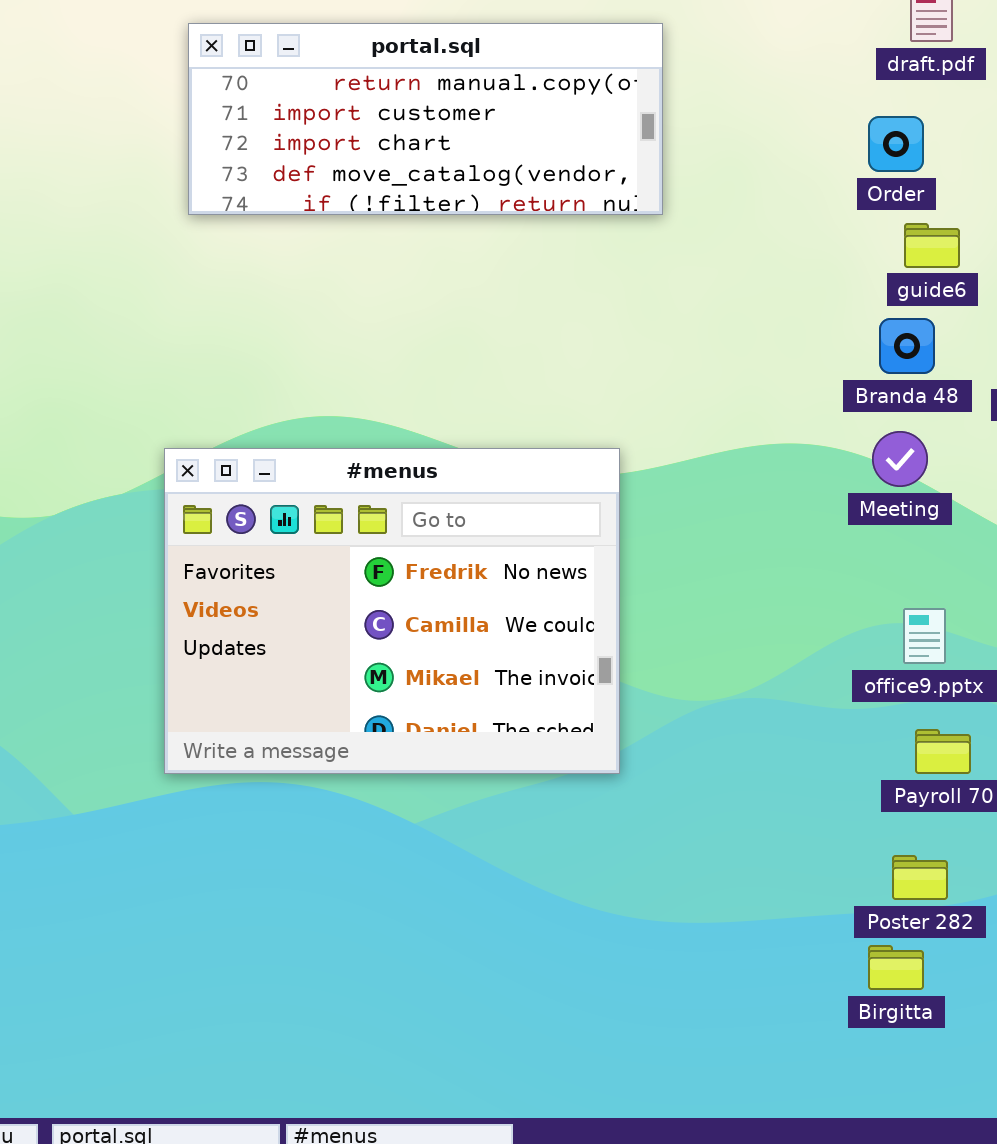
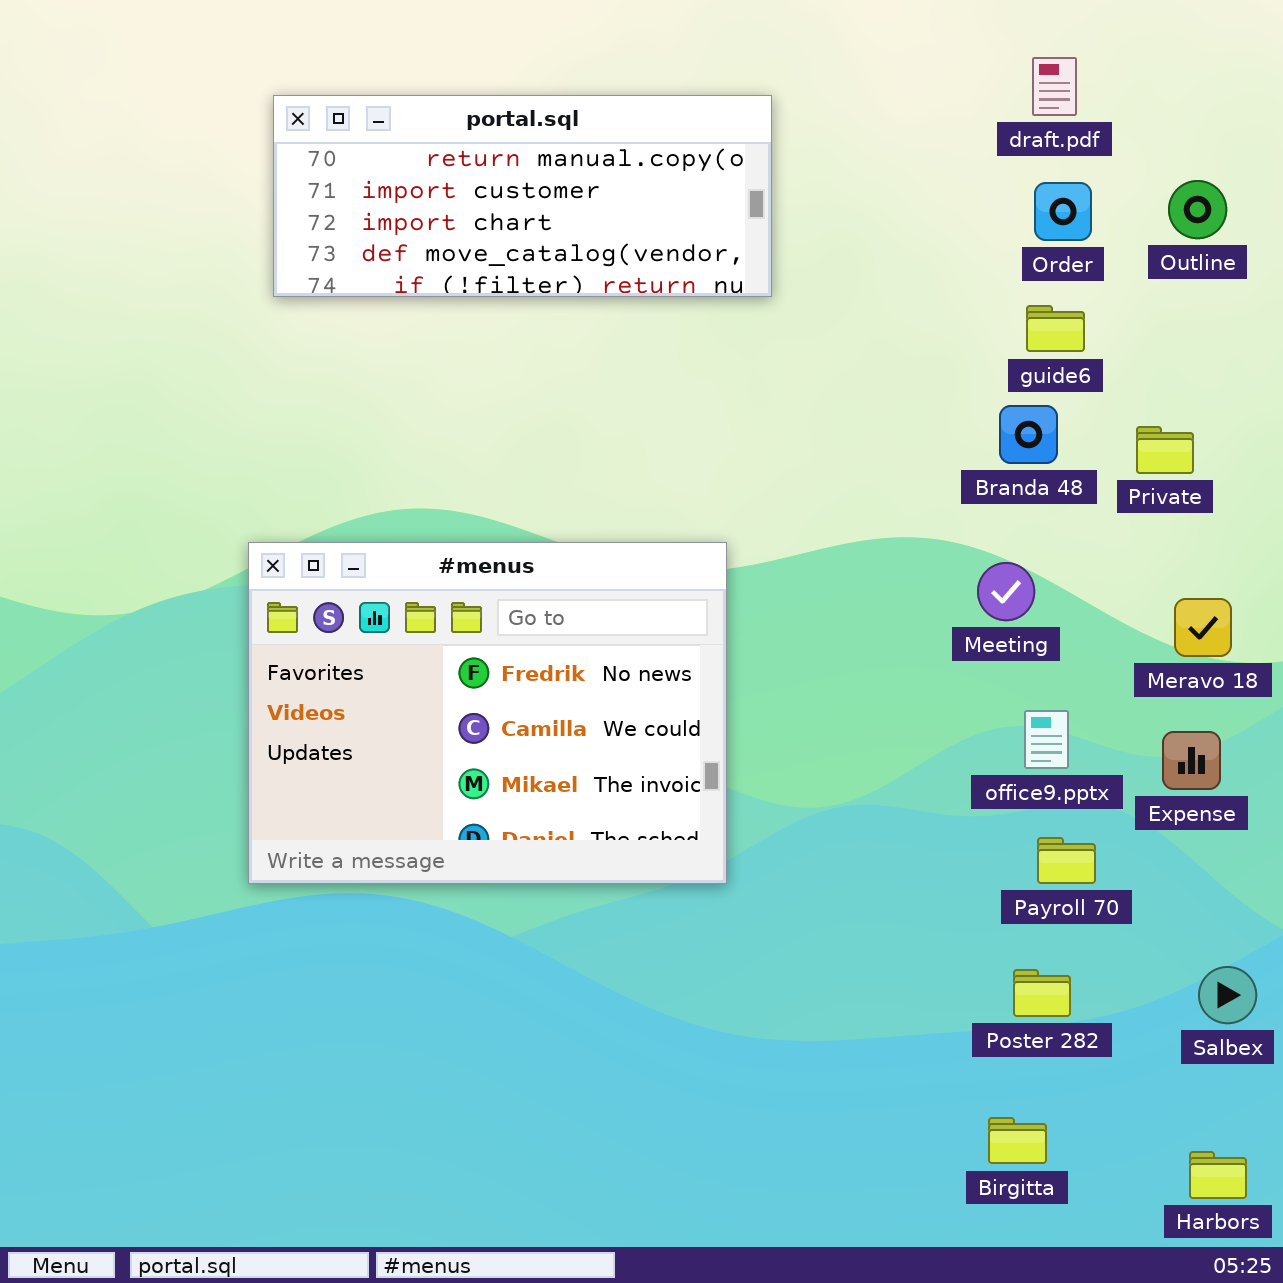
Order: [868,116,924,172] -> [1034,182,1092,241], moved
Meeting: [872,431,928,487] -> [977,562,1035,621], moved
Birgitta: [868,945,924,990] -> [988,1117,1047,1164], moved

